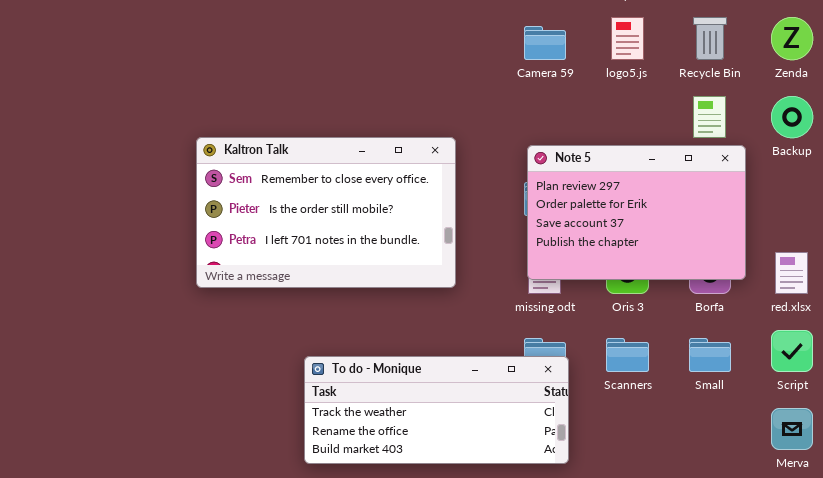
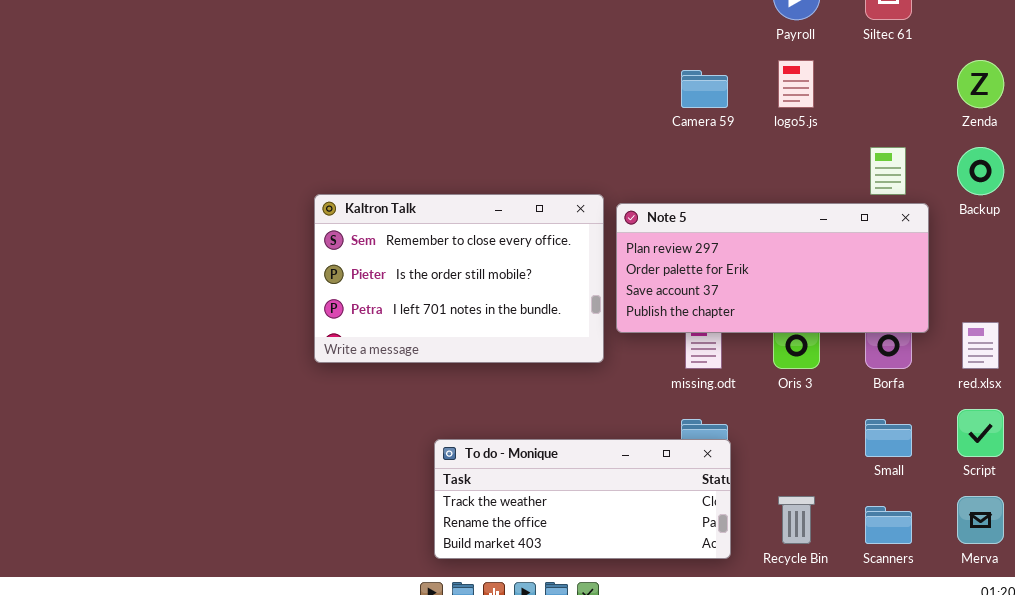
Recycle Bin: [693,17,727,60] -> [778,496,815,544], moved
Note 5: [527,145,746,280] -> [616,203,929,333], resized
Scanners: [606,338,649,372] -> [865,506,912,544], moved

